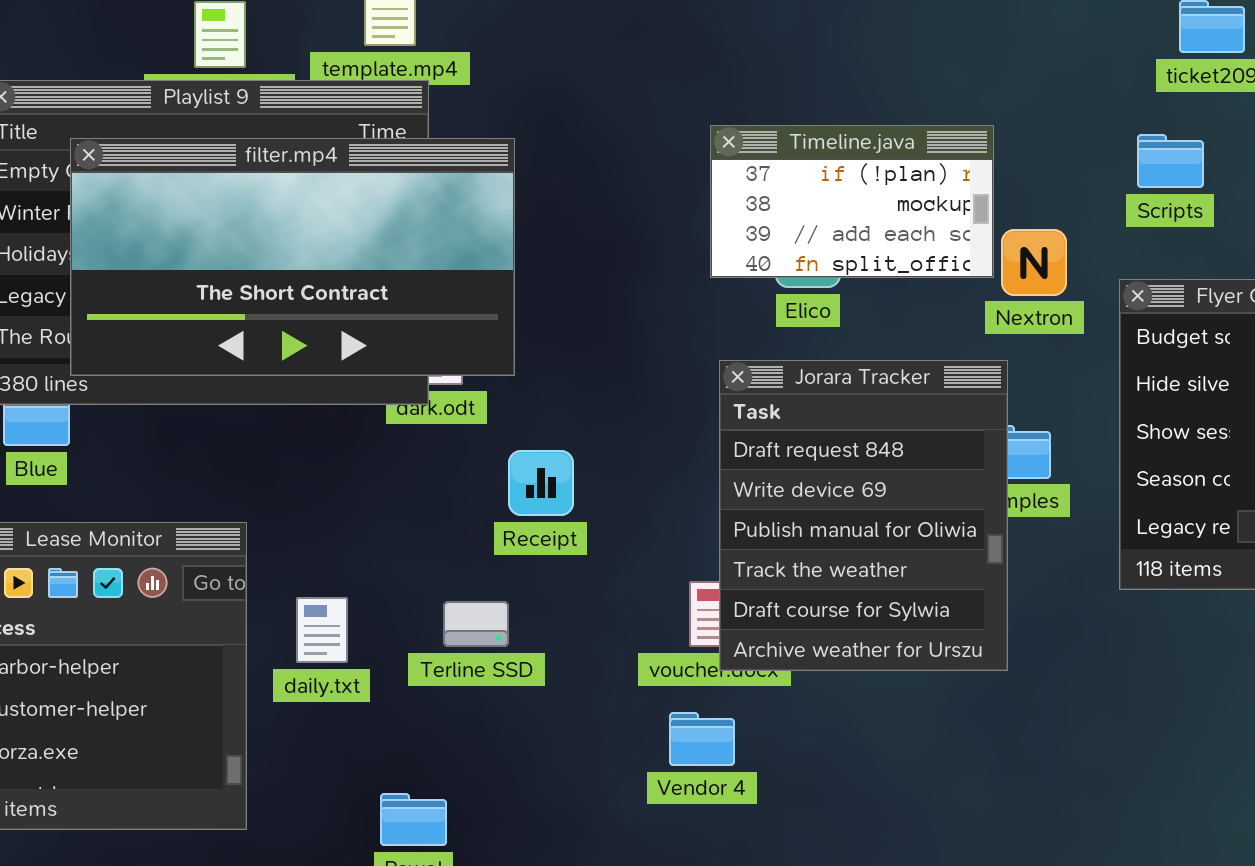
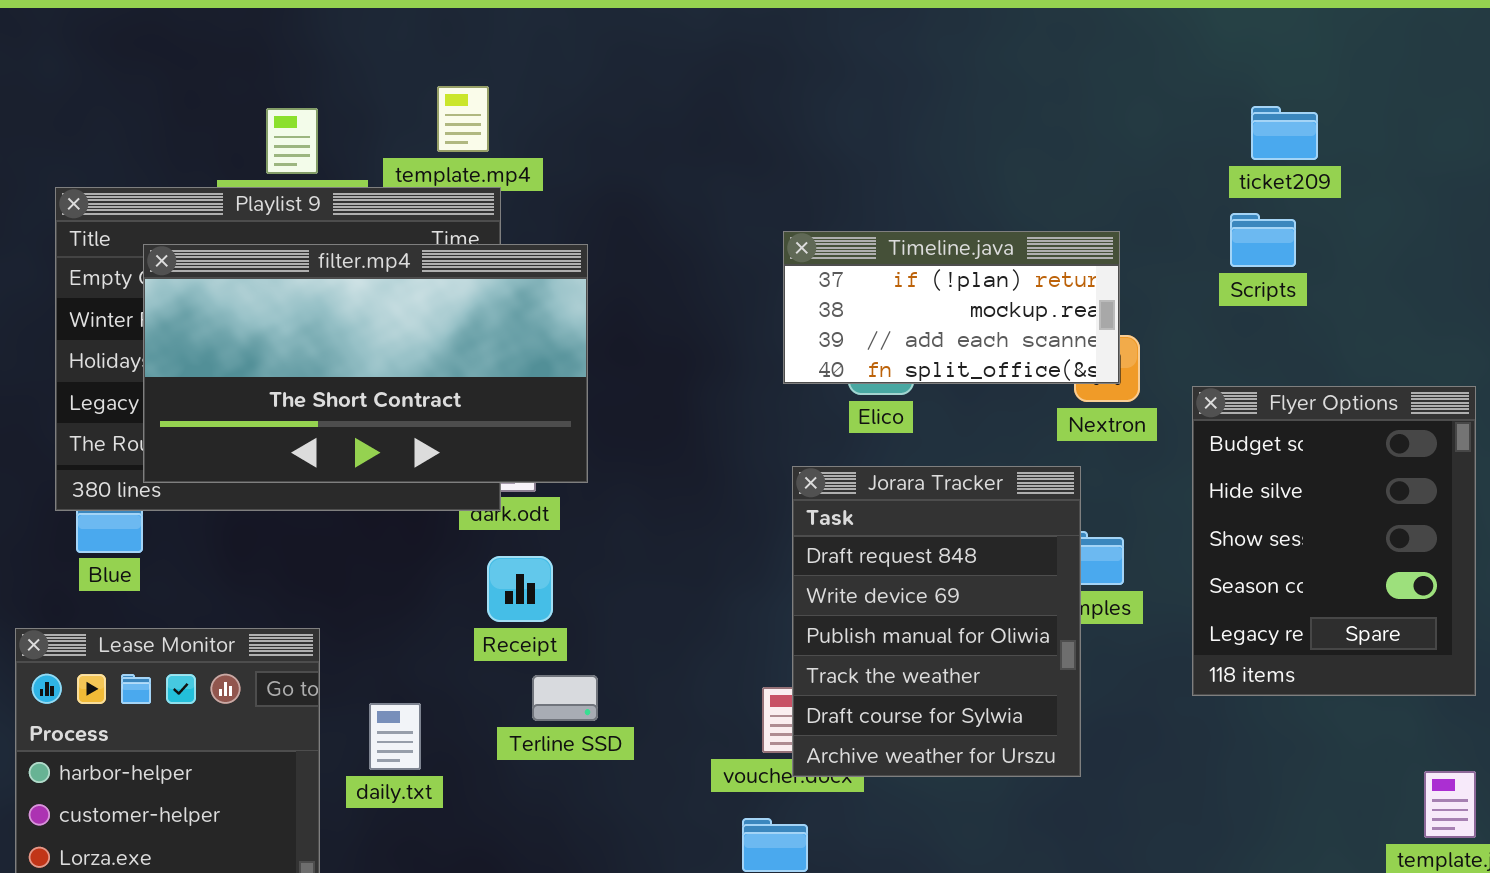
Timeline.java: [710,125,994,278] -> [783,231,1120,384], resized
Scripts: [1137,134,1204,188] -> [1230,213,1296,267], moved
Receipt: [508,450,574,516] -> [487,556,553,622], moved
Terline SSD: [443,601,509,647] -> [532,675,598,721], moved

